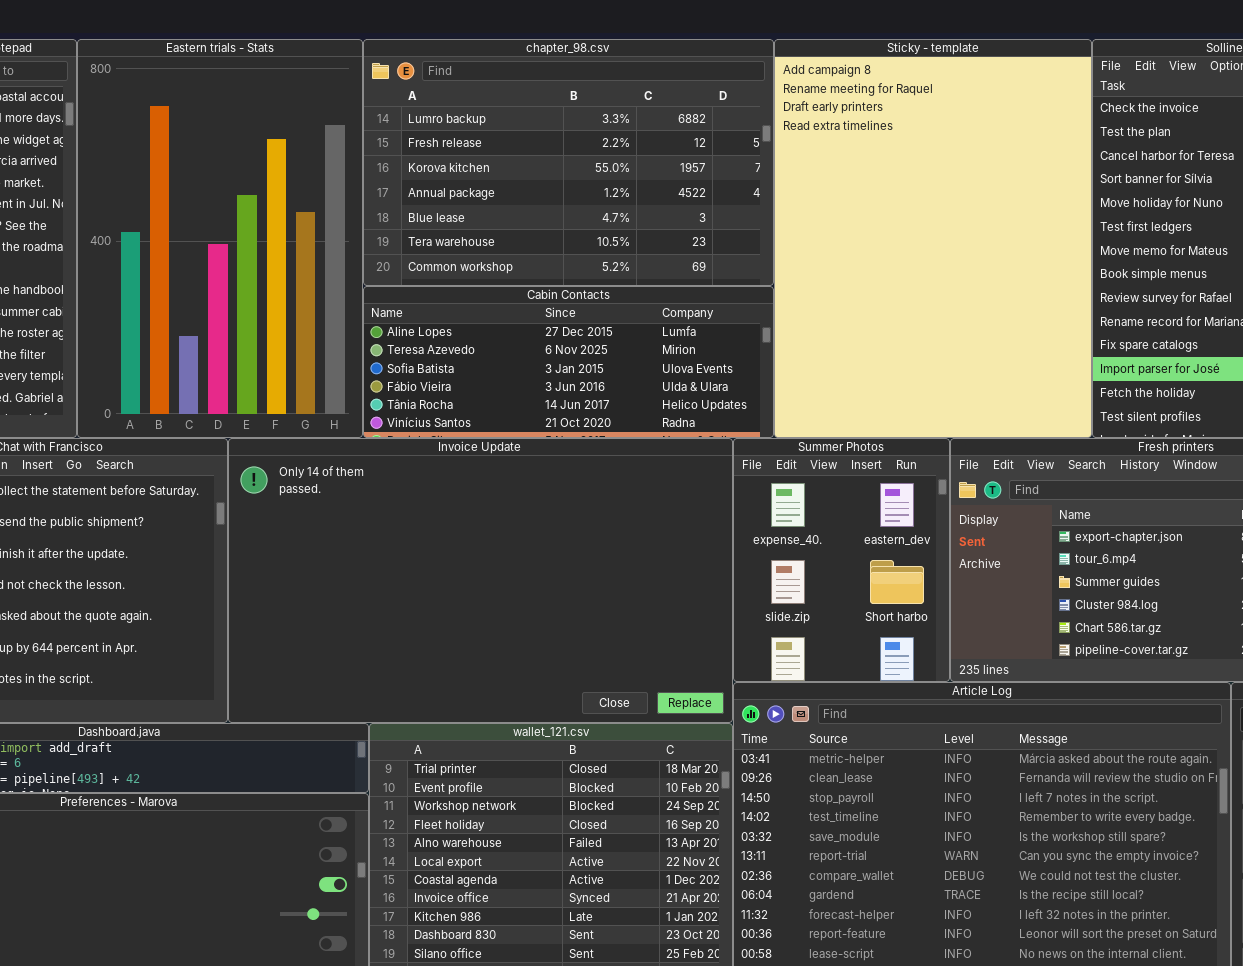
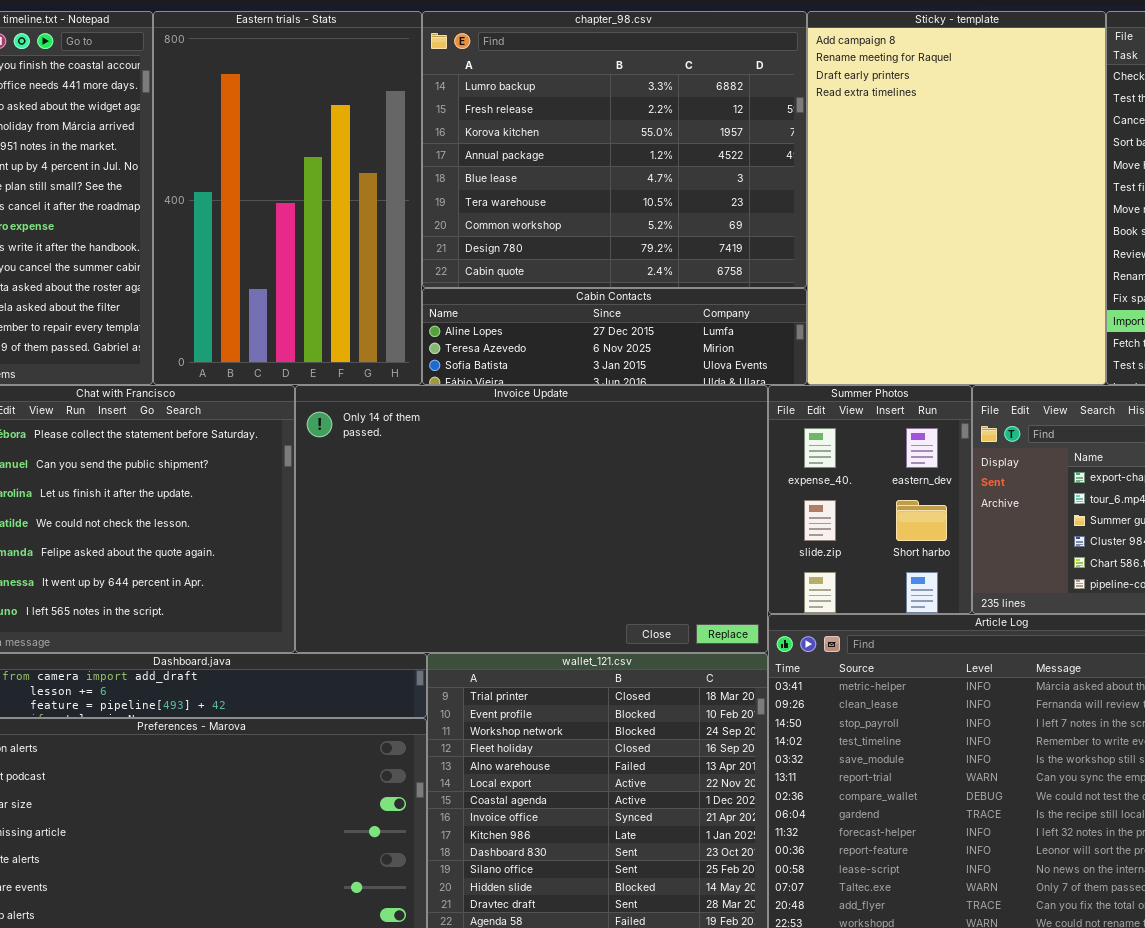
chapter_98.csv: [363,39,774,286] -> [422,11,807,288], resized
Cabin Contacts: [363,286,774,438] -> [422,288,807,385], resized

